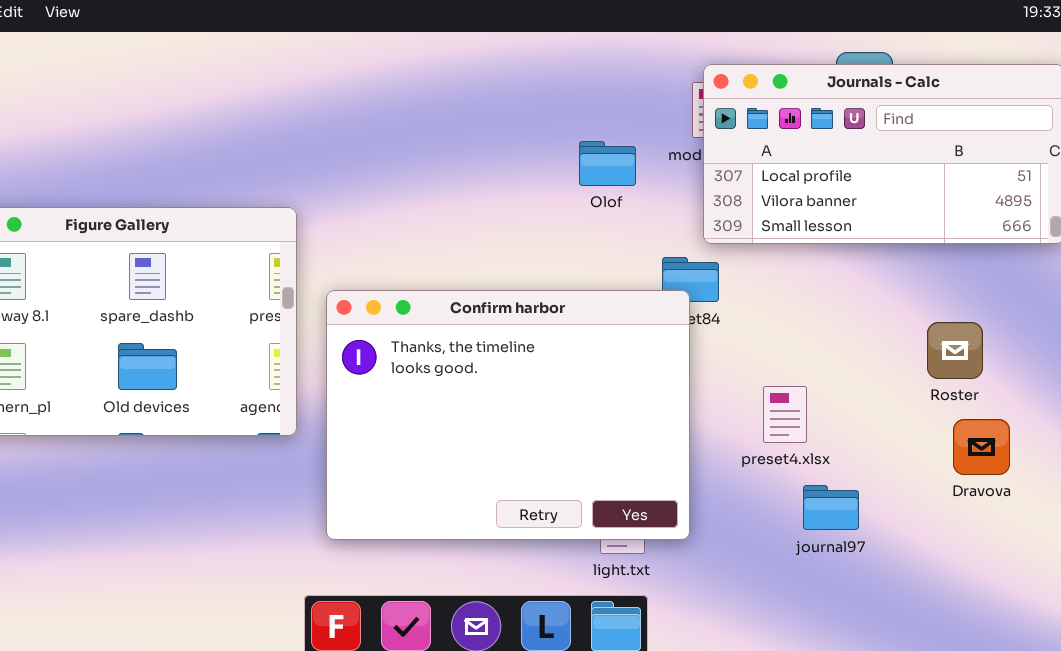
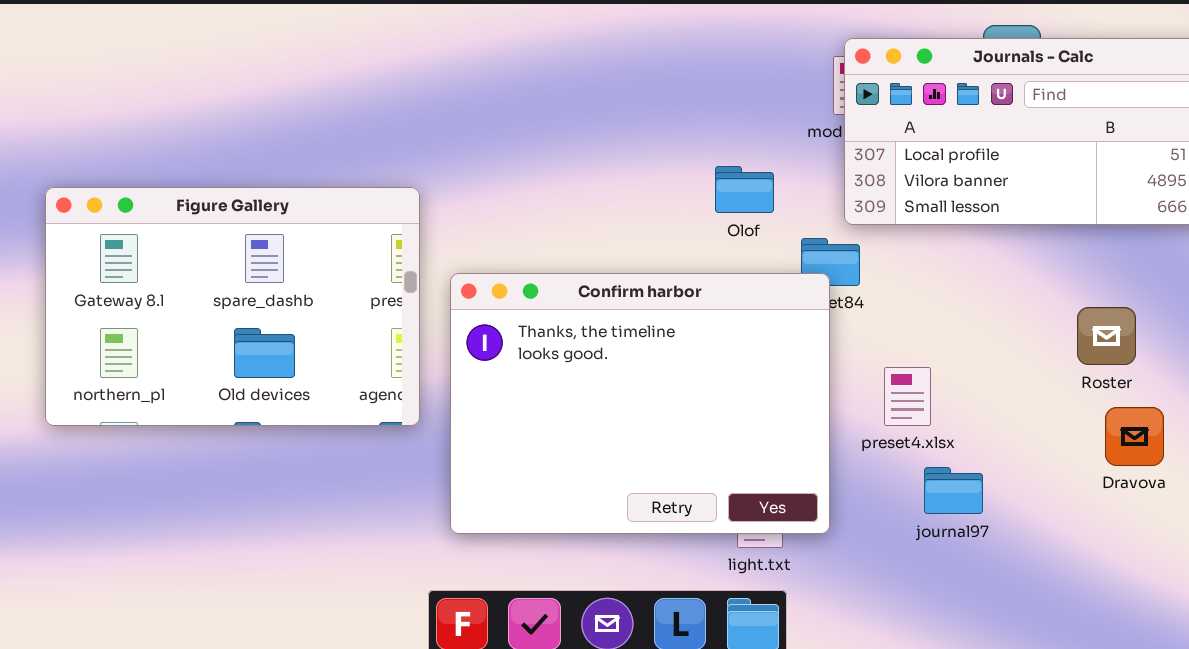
Olof: [579,141,636,186] -> [715,166,774,213], moved
preset4.xlsx: [763,386,807,443] -> [884,367,931,426], moved
journal97: [803,485,859,530] -> [924,467,983,514], moved

